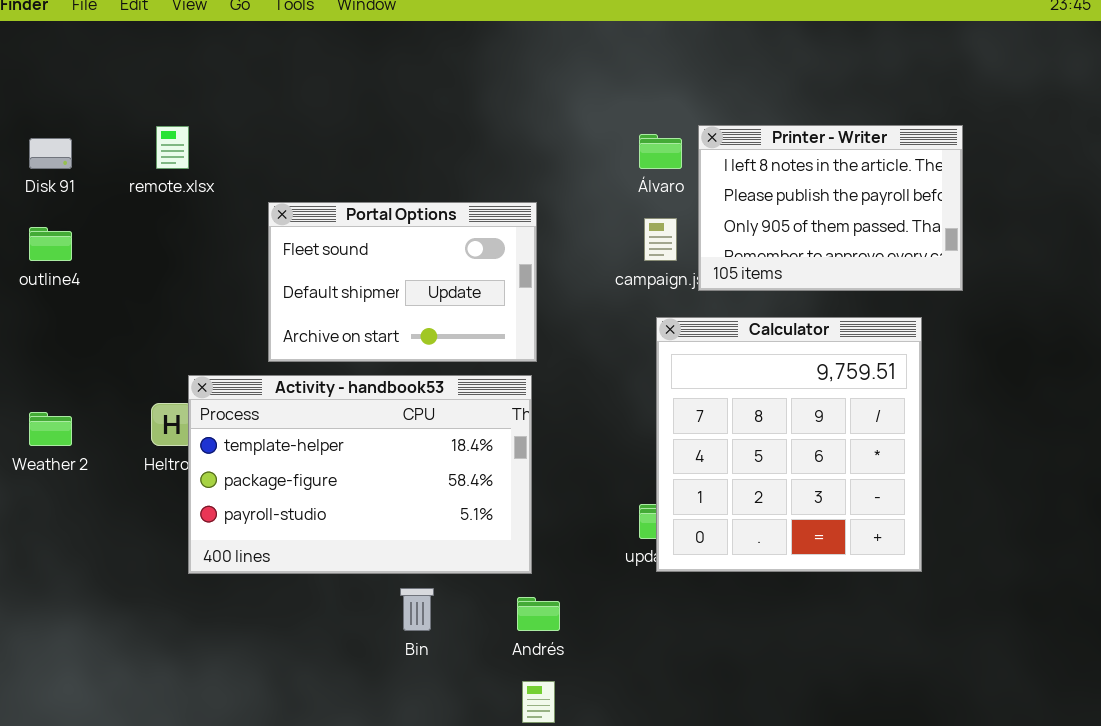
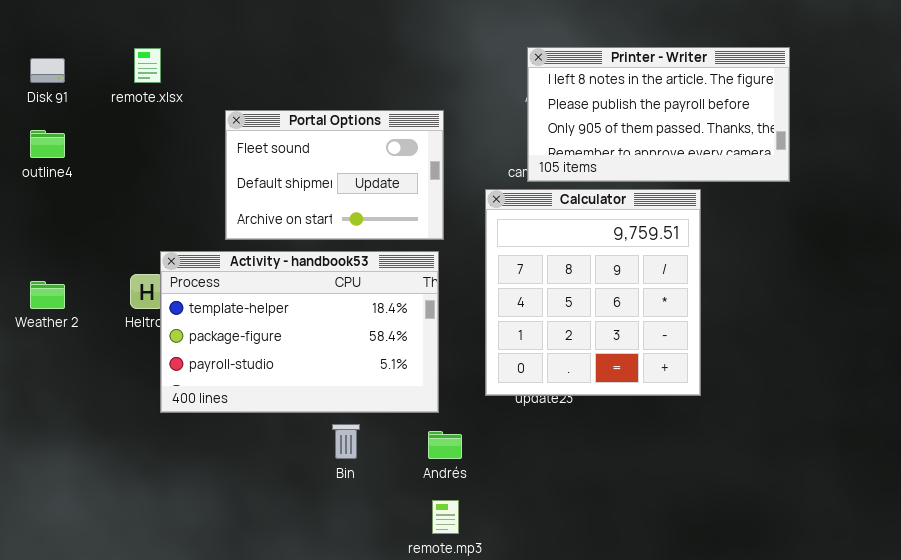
Printer - Writer: [698,125,963,291] -> [527,47,790,182], resized
Calculator: [656,317,922,572] -> [485,189,701,396], moved

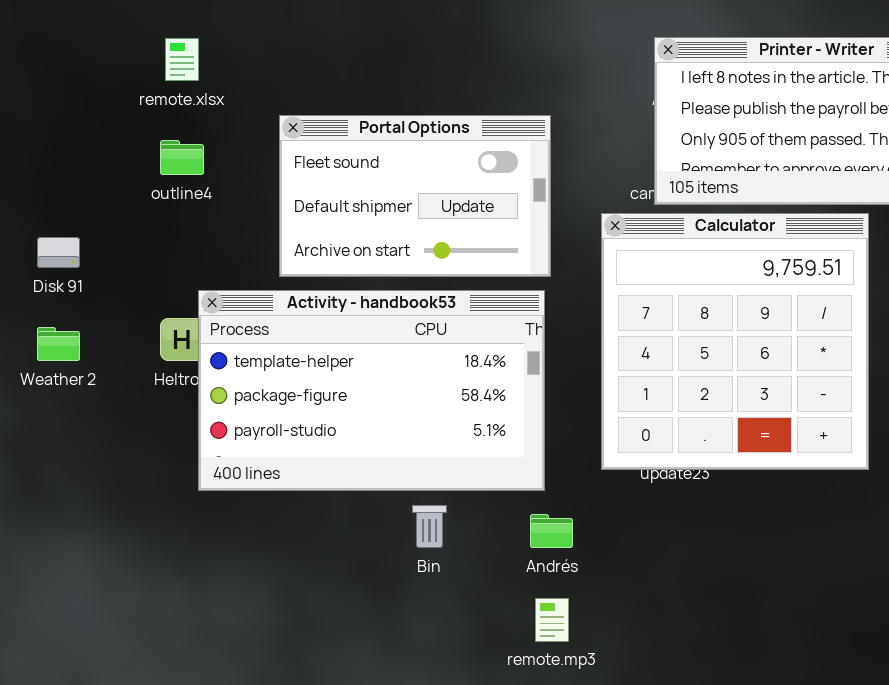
Disk 91: [30,58,65,83] -> [37,237,80,268], moved
outline4: [30,130,65,158] -> [160,140,204,175], moved

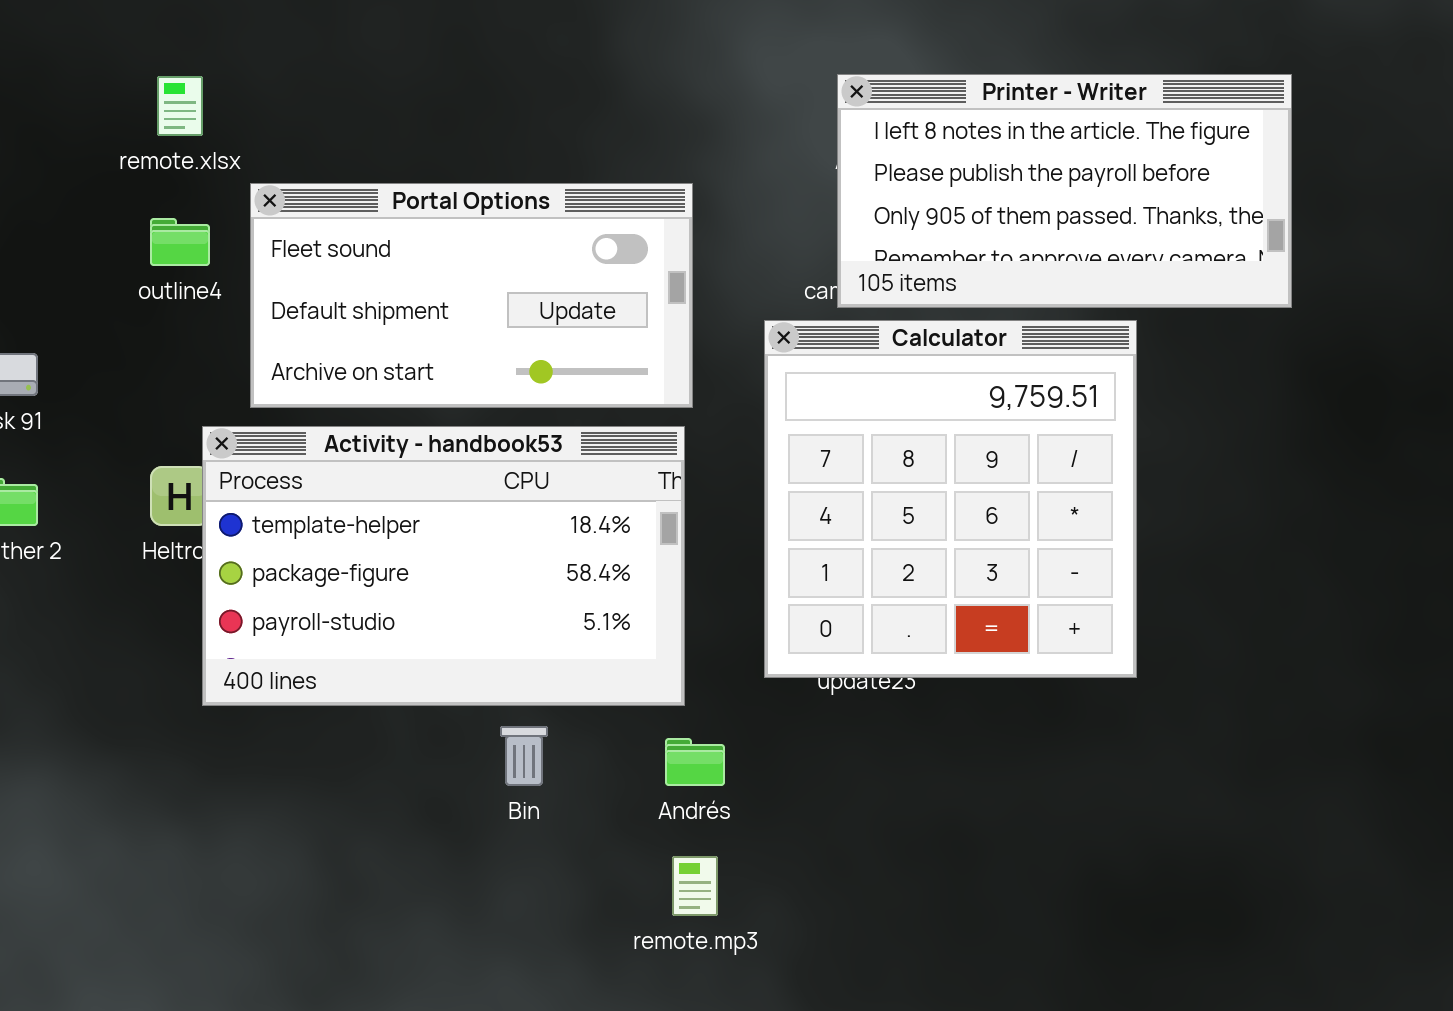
Portal Options: [279,115,551,277] -> [250,183,693,408], resized

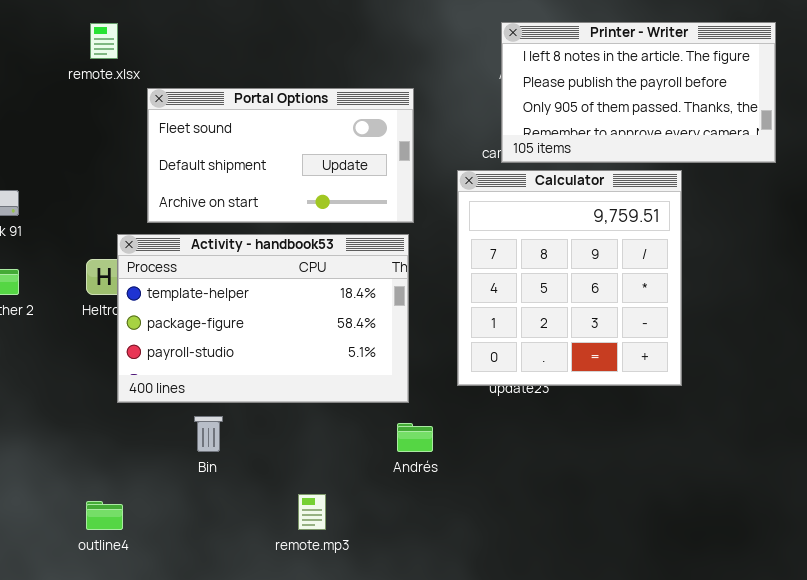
outline4: [150,218,210,266] -> [86,501,123,530], moved
Bin: [500,726,548,786] -> [194,416,223,452], moved
remote.mp3: [672,856,718,916] -> [298,494,326,530], moved

